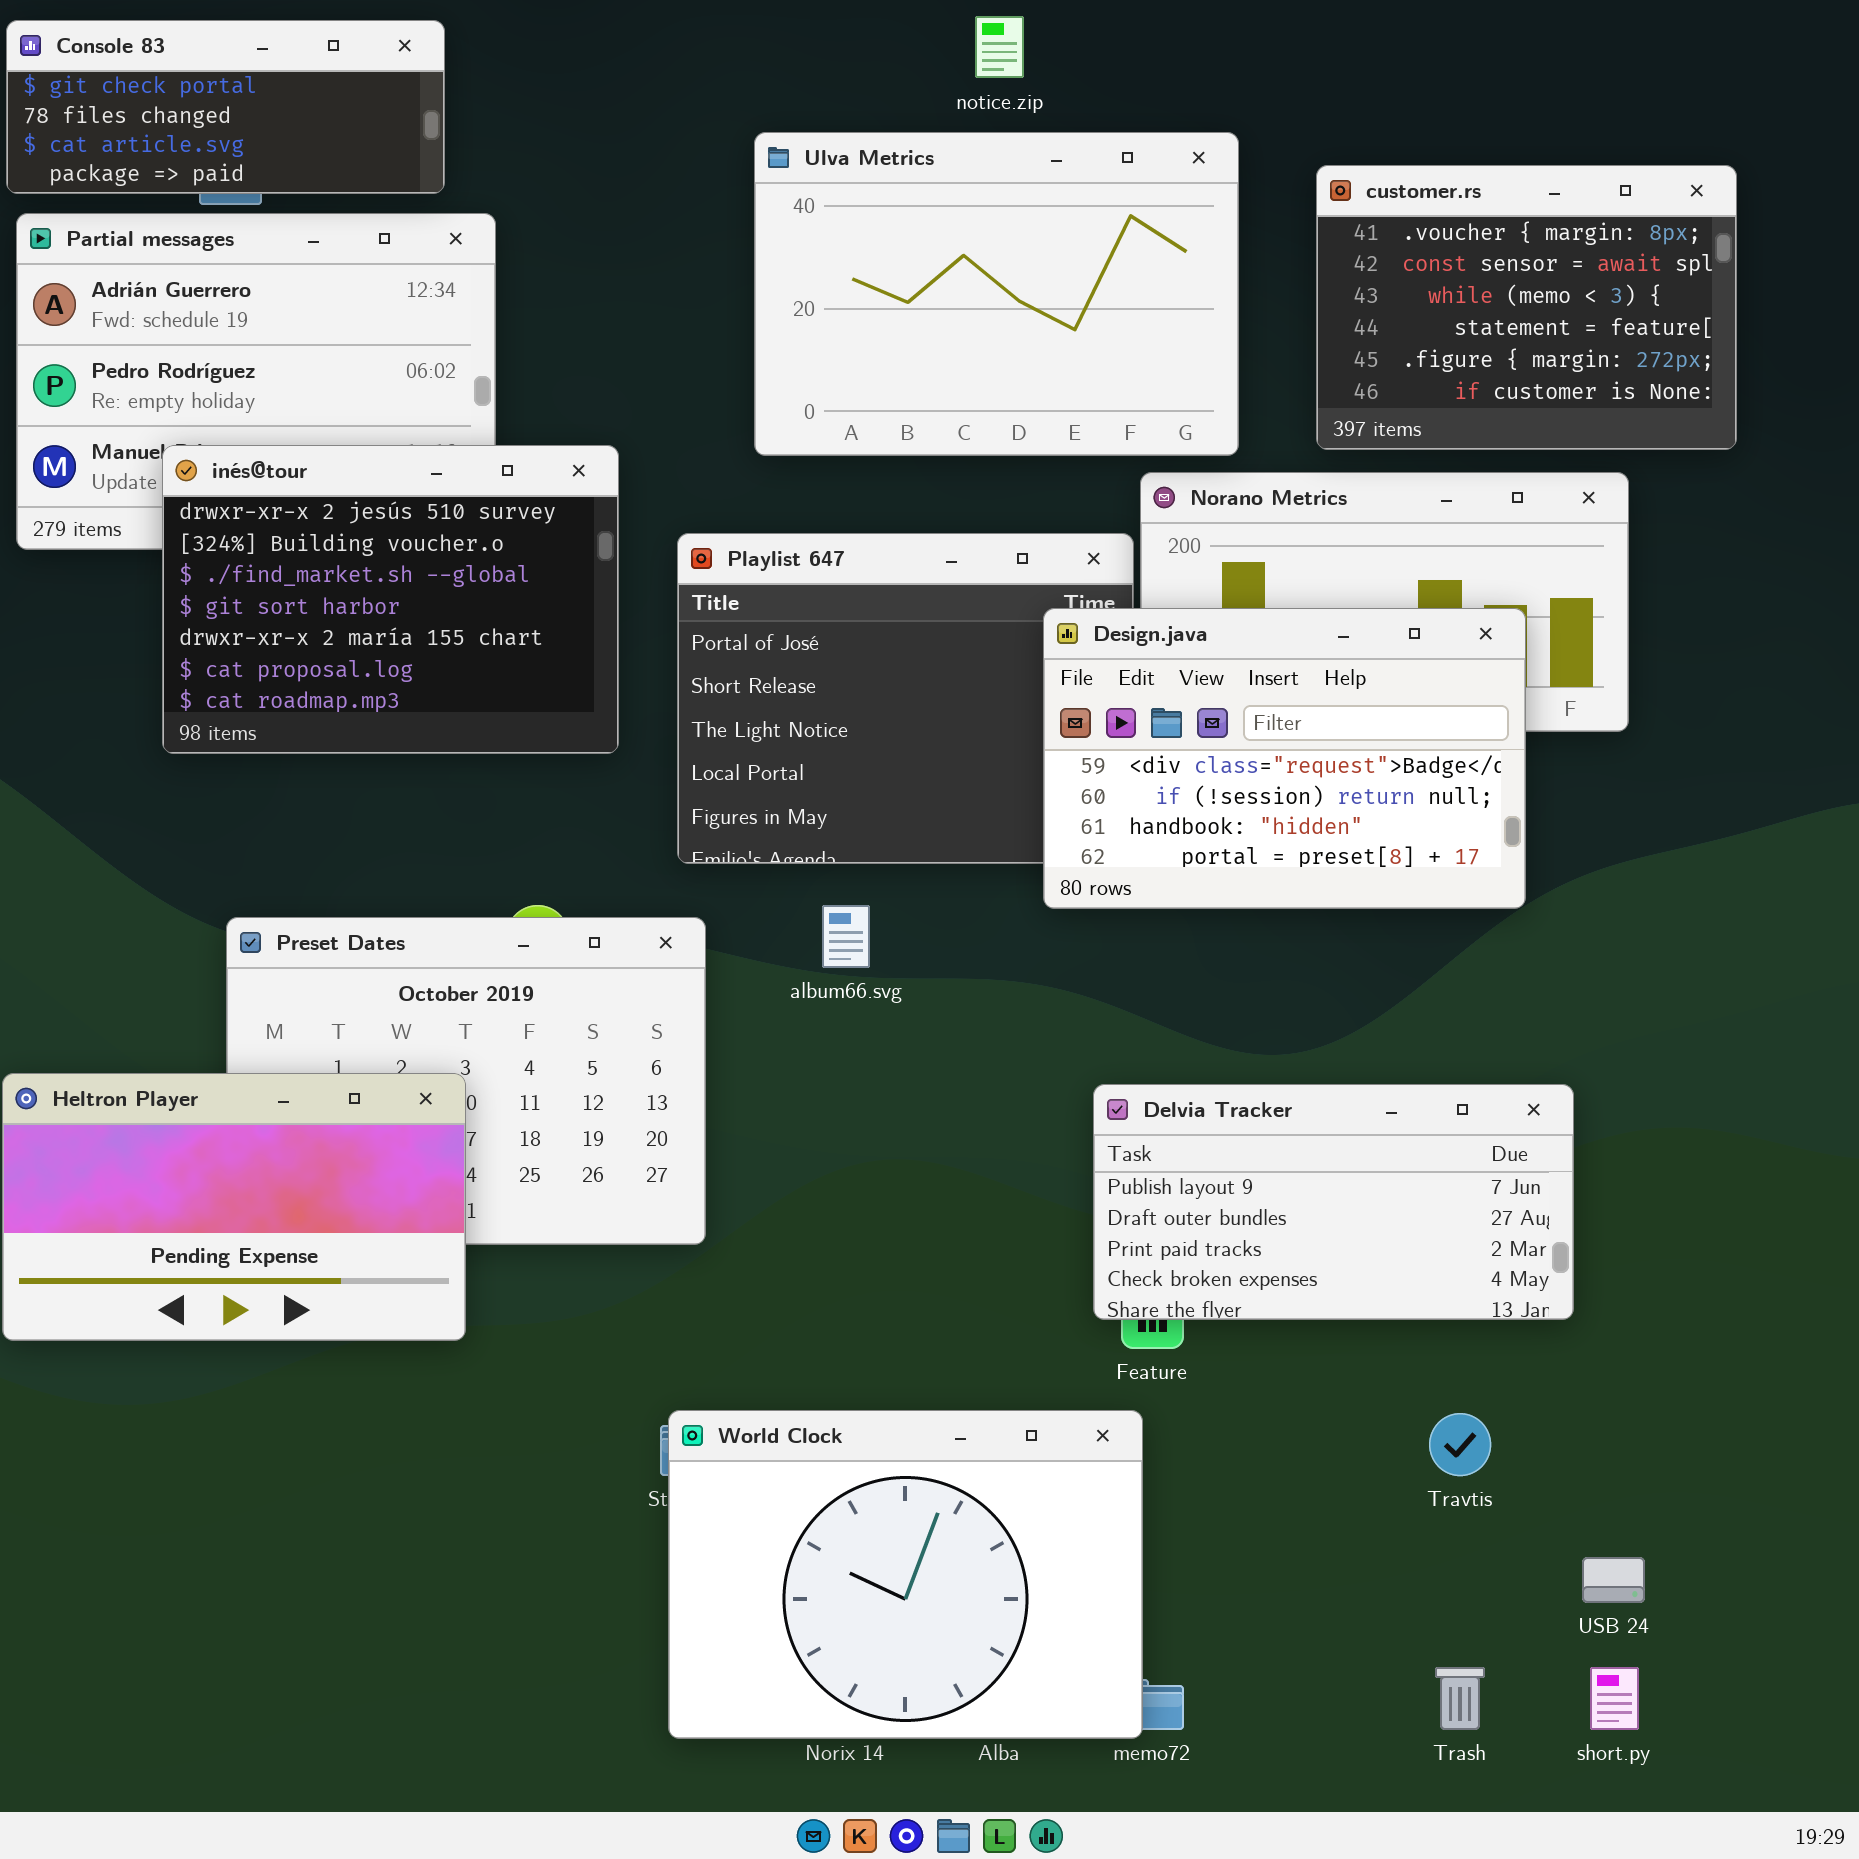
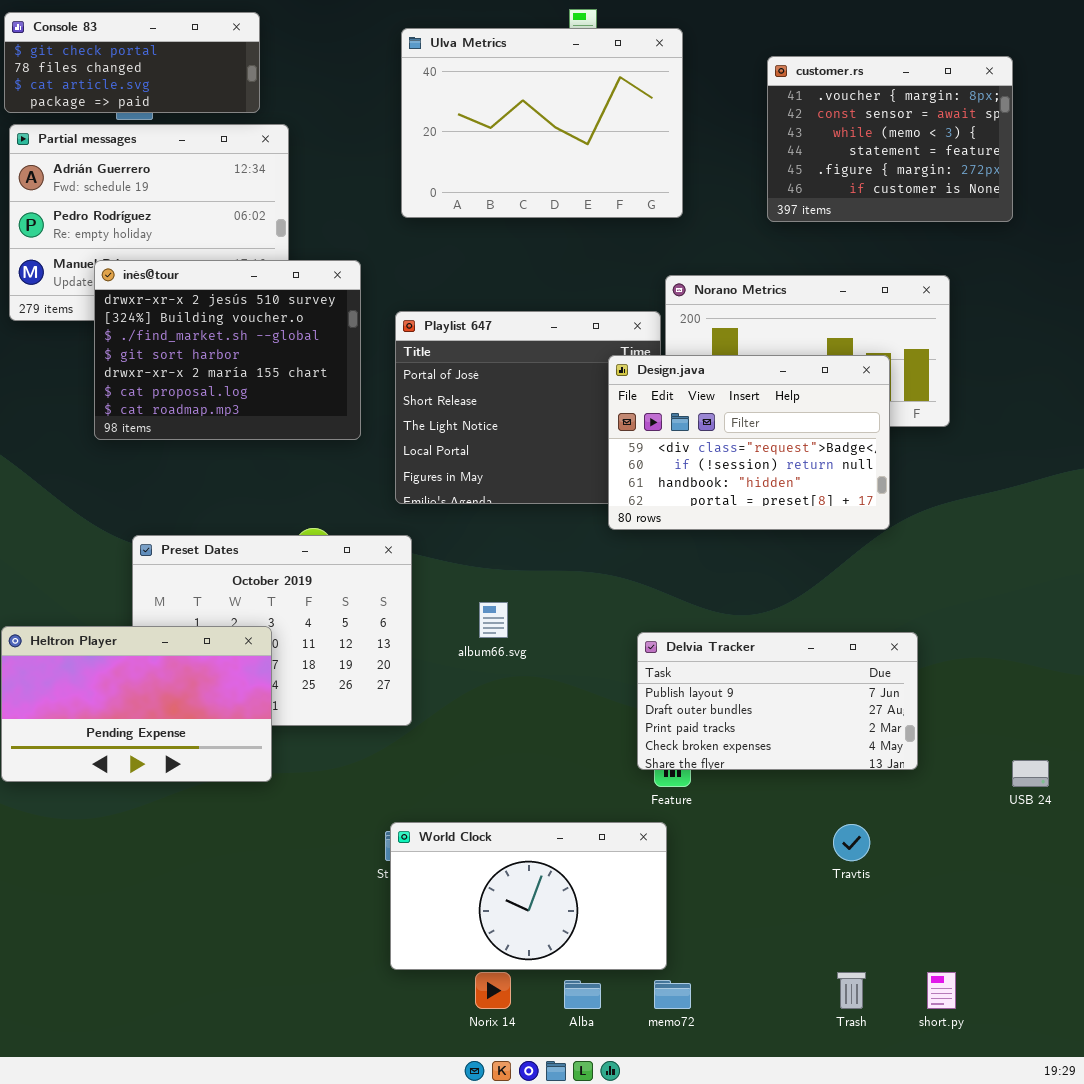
Ulva Metrics: [754,132,1239,456] -> [401,28,683,218], moved
customer.rs: [1316,165,1737,450] -> [767,56,1013,222], moved
album66.svg: [822,905,870,968] -> [479,602,508,638], moved
World Clock: [668,1410,1143,1739] -> [390,822,667,970], resized
USB 24: [1582,1557,1645,1603] -> [1012,760,1049,787], moved

